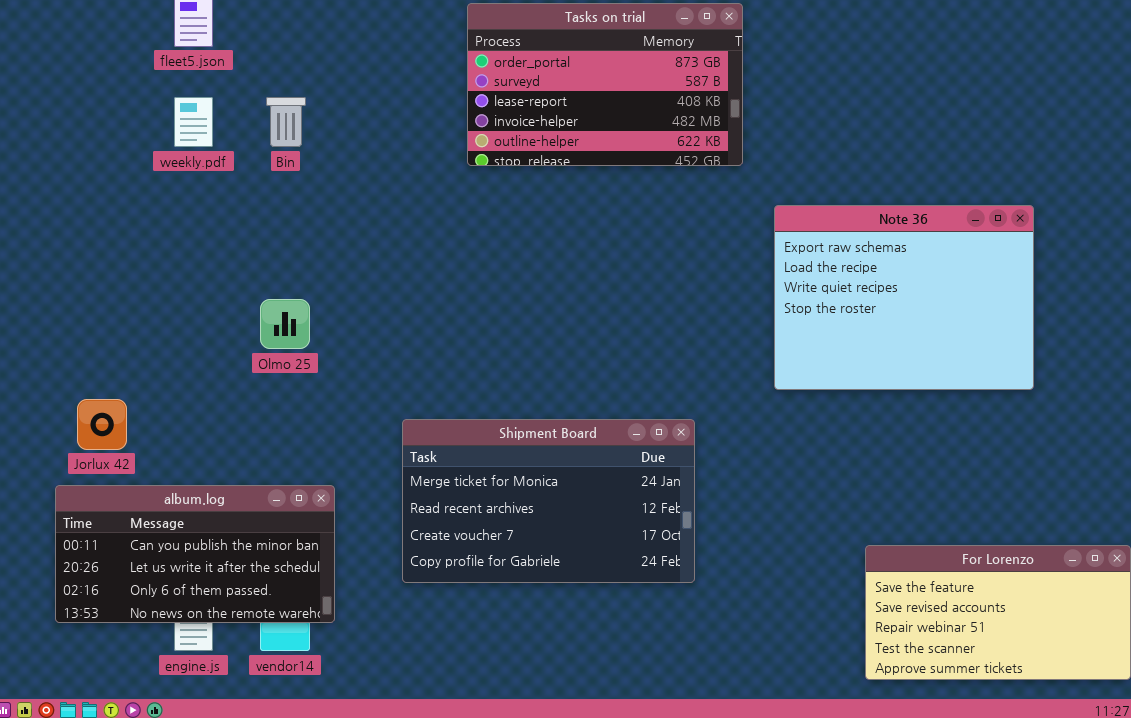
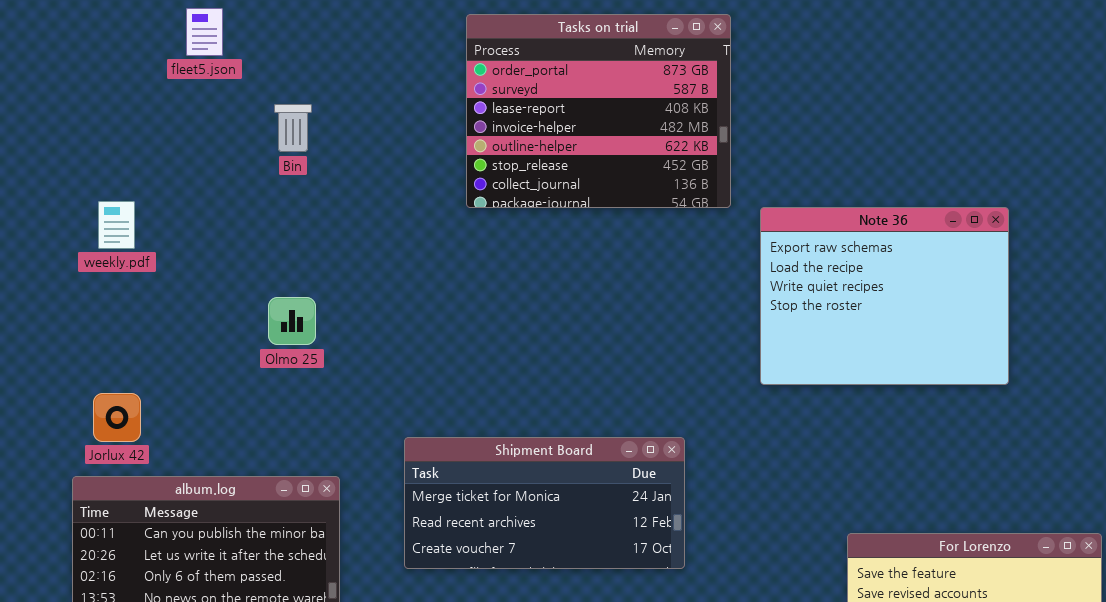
Tasks on trial: [467,3,743,166] -> [466,14,731,208], resized
weekly.pdf: [174,97,213,147] -> [98,201,135,249], moved
Shipment Board: [402,419,695,583] -> [404,437,685,569], resized

